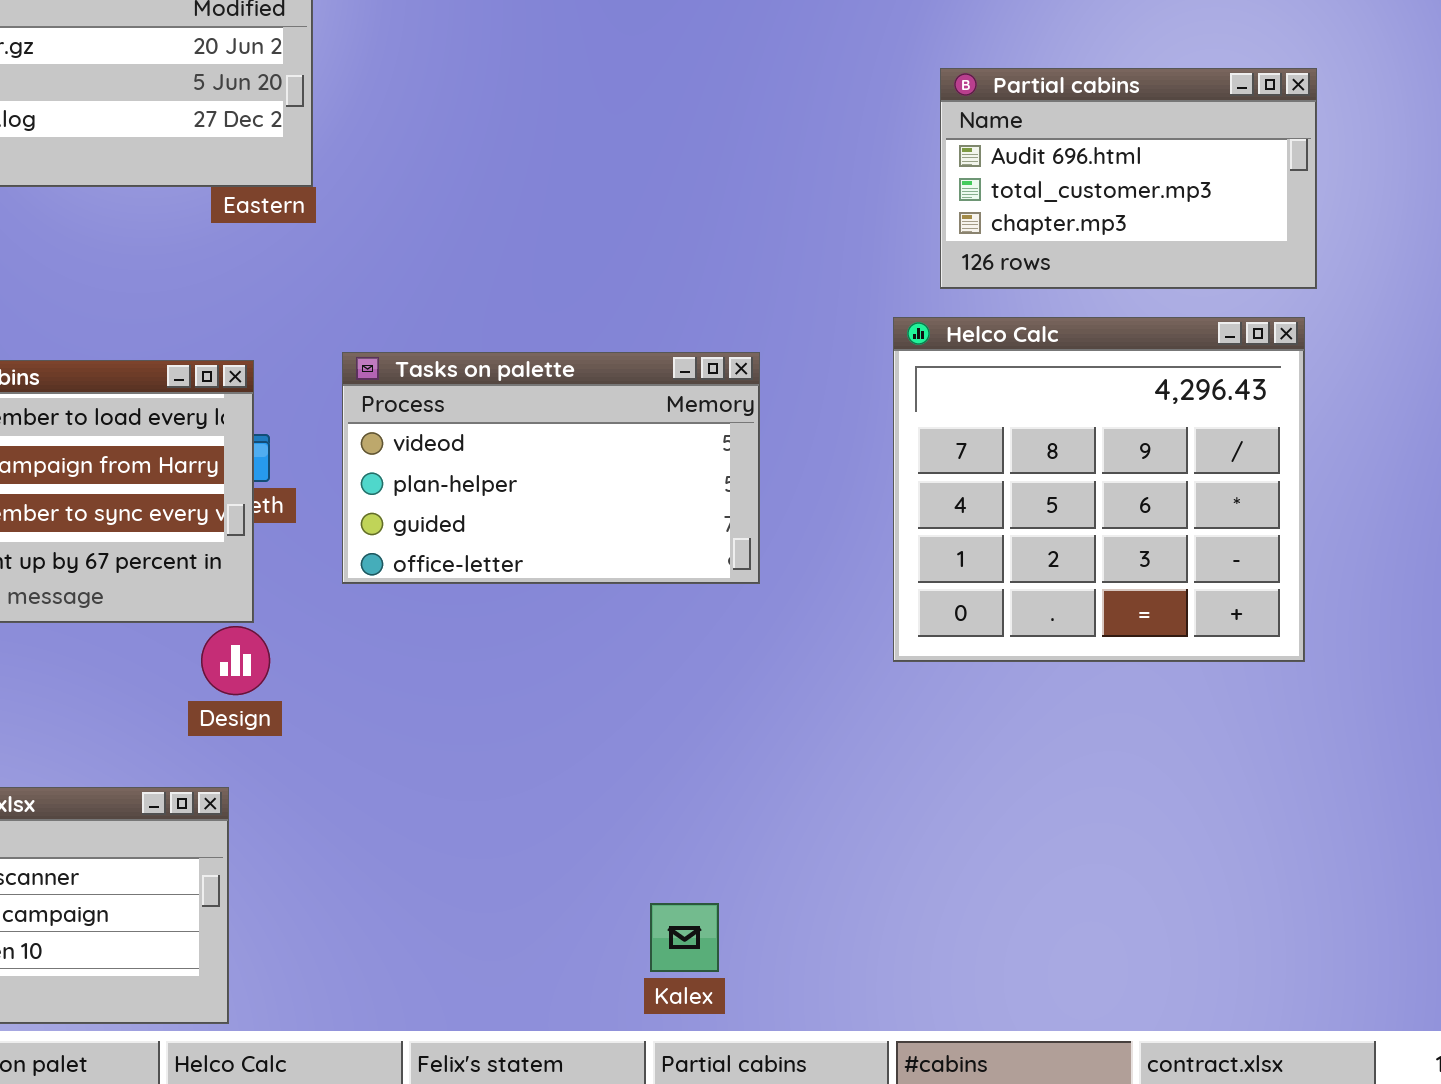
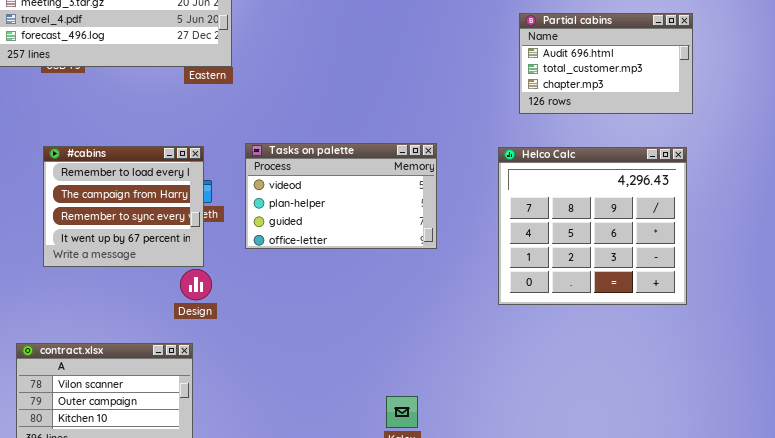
Helco Calc: [893,317,1305,662] -> [498,147,687,305], moved

